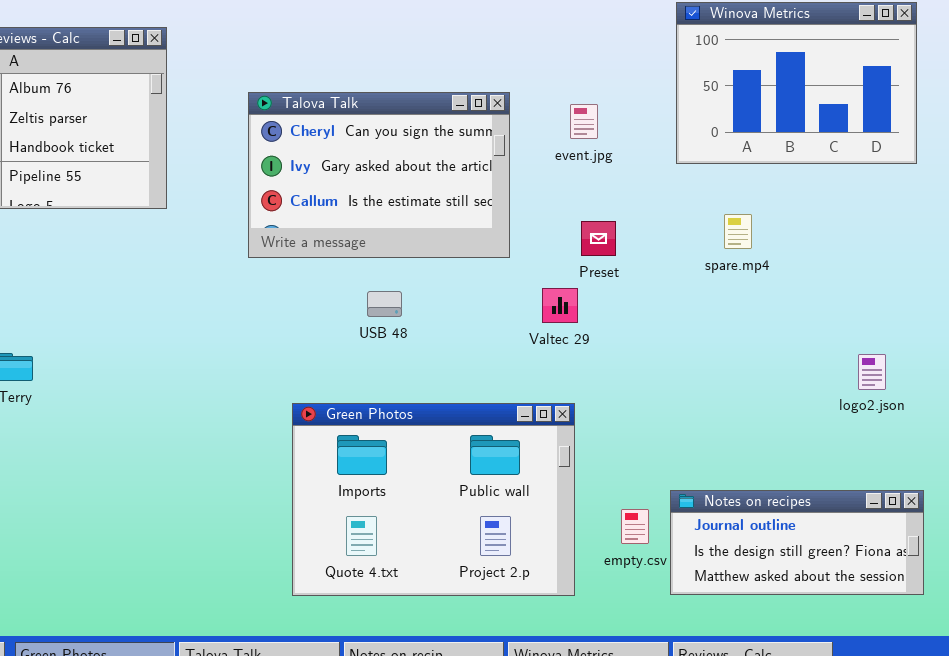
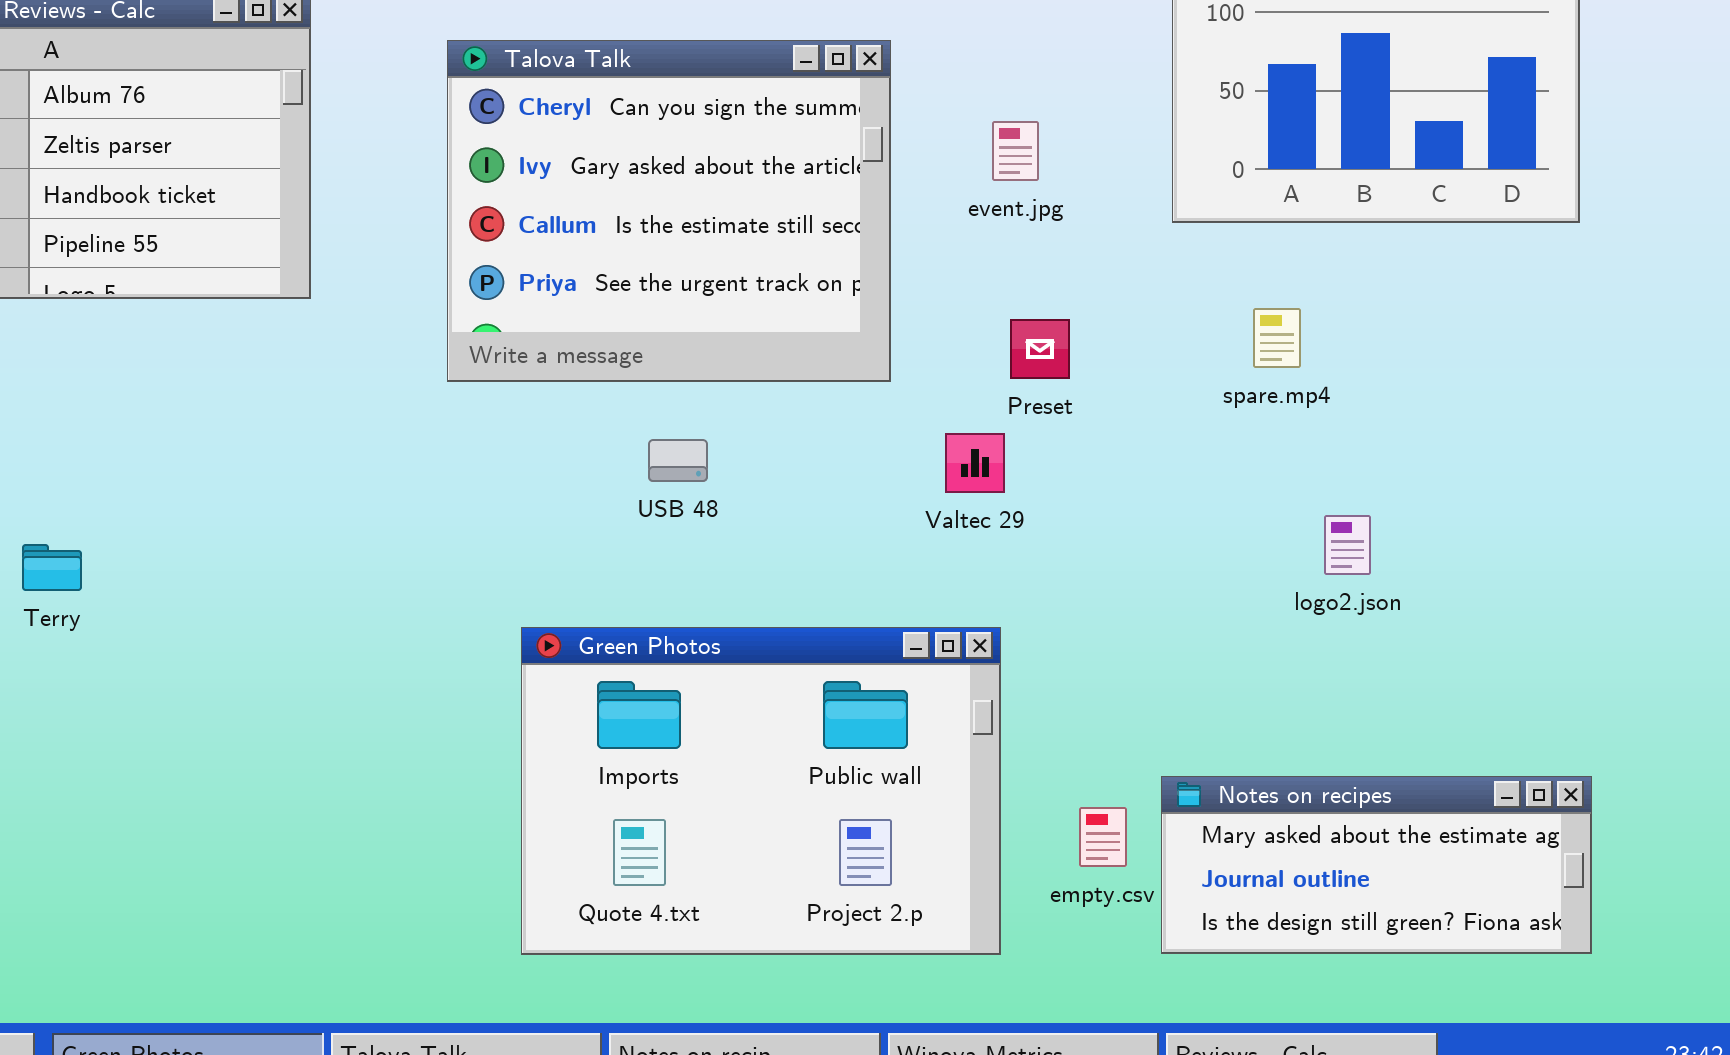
Talova Talk: [248,92,510,258] -> [447,40,891,382], resized
logo2.json: [858,354,886,390] -> [1324,515,1371,575], moved
Notes on recipes: [670,490,924,595] -> [1161,776,1592,954], scrolled up 1 row

